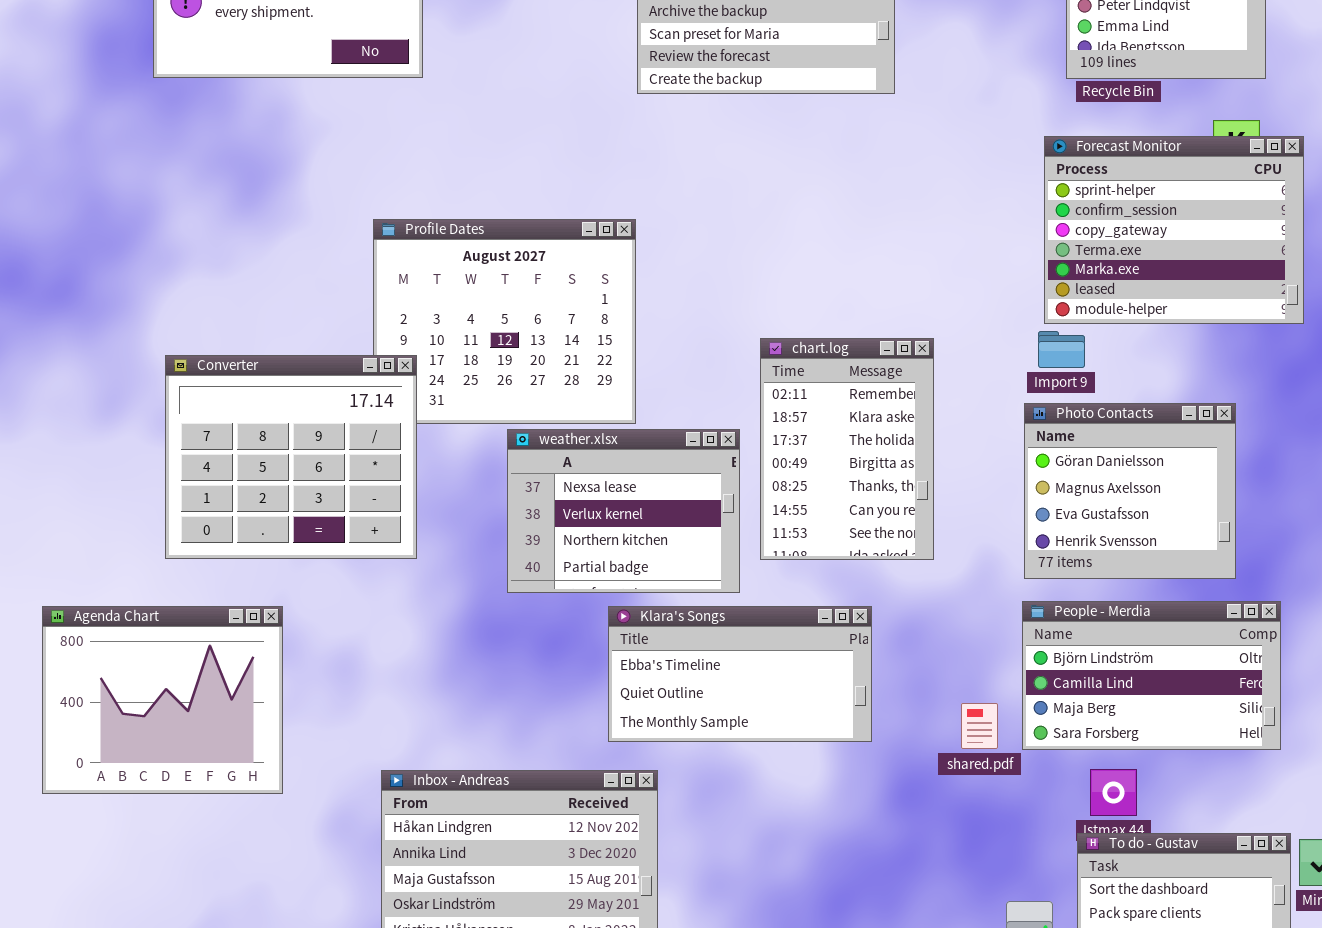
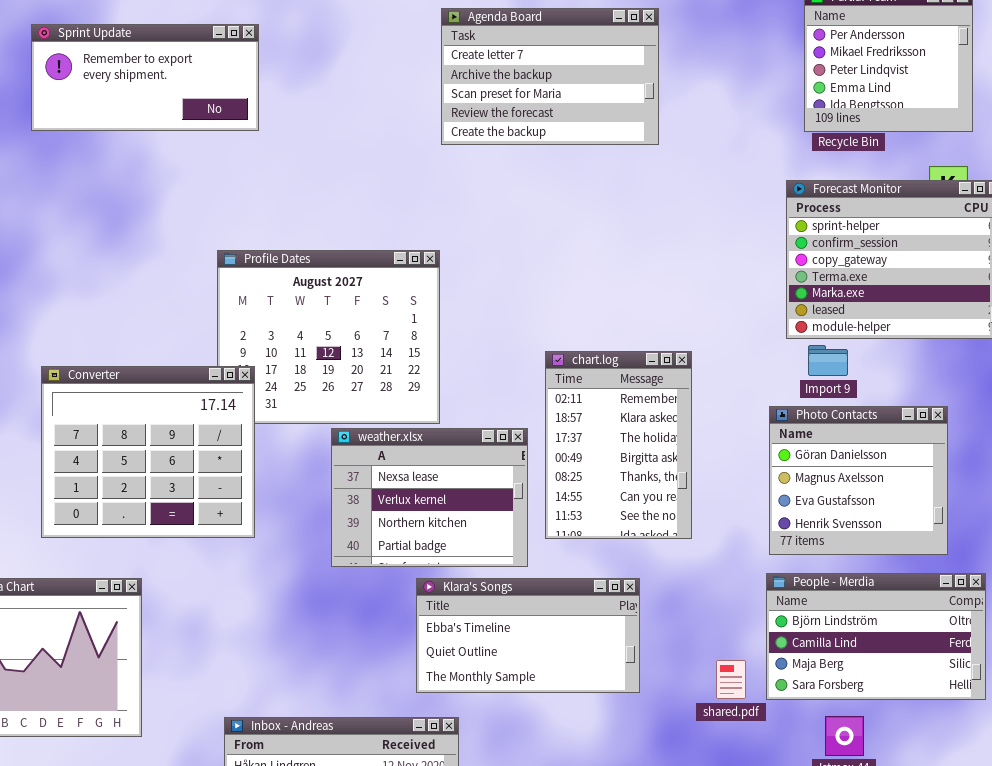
Import 9: [1038,331,1085,368] -> [808,345,848,376], moved

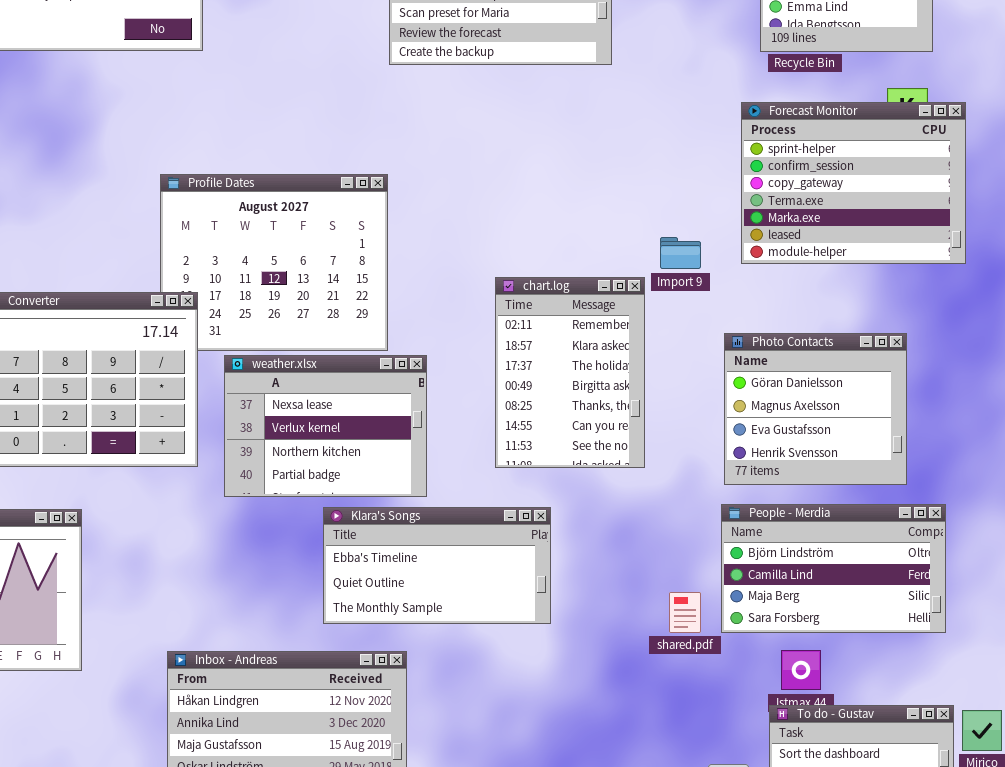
Import 9: [808,345,848,376] -> [660,237,701,269], moved
weather.xlsx: [331,428,528,567] -> [224,355,427,497], moved
Klara's Songs: [416,578,640,693] -> [323,507,551,624], moved

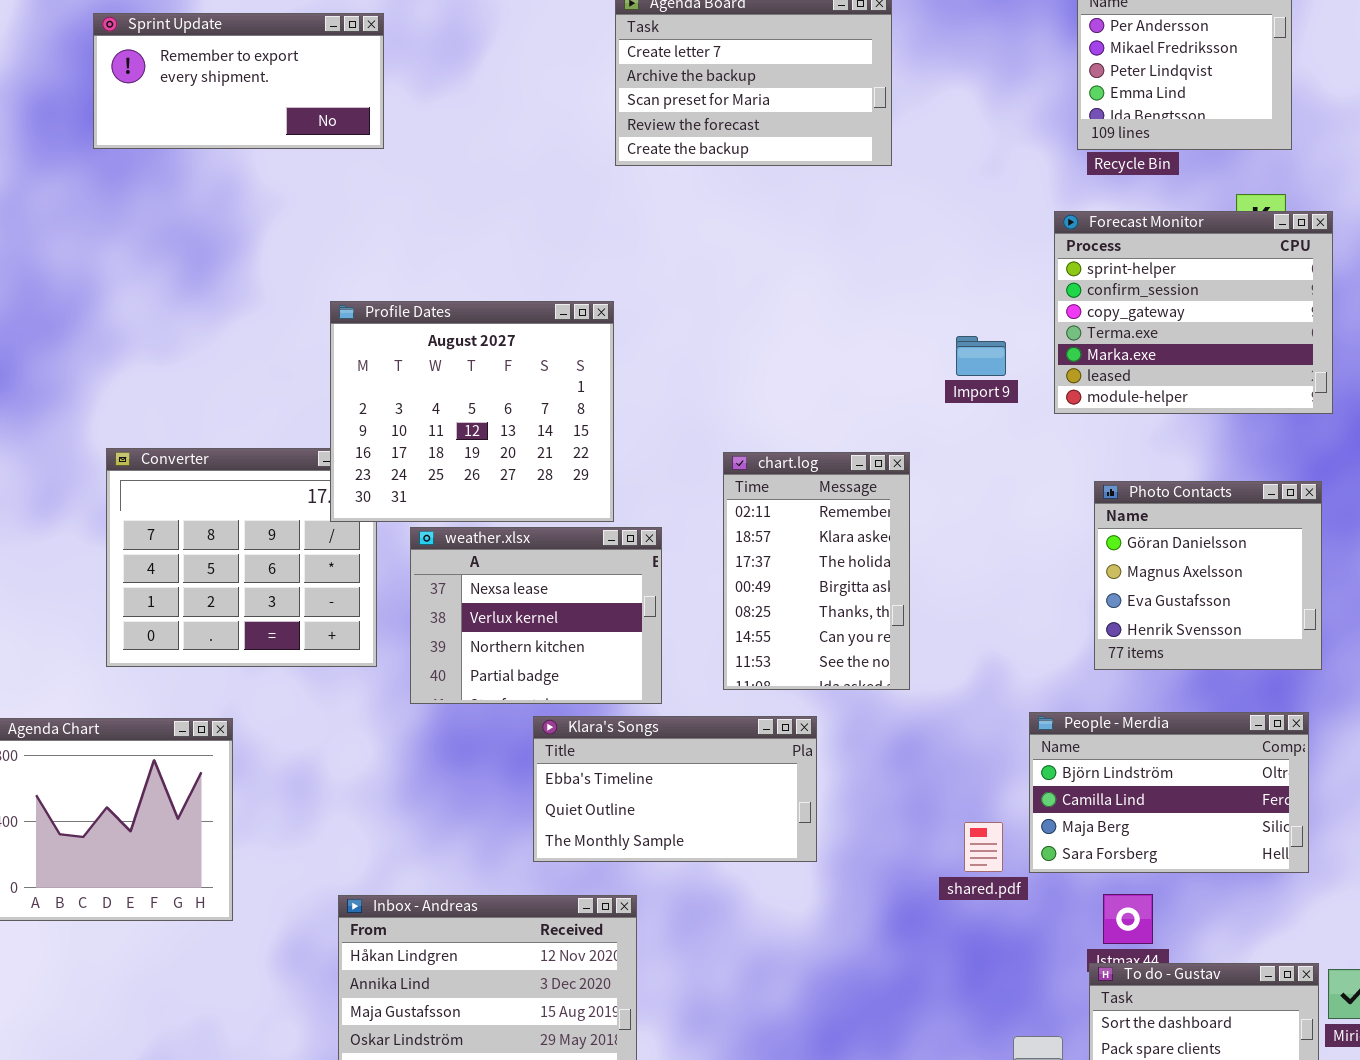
Profile Dates: [160,174,388,351] -> [330,301,614,522], raised
Import 9: [660,237,701,269] -> [956,336,1006,376], moved
chart.log: [495,277,645,468] -> [723,452,910,690], moved
Photo Contacts: [724,333,907,485] -> [1094,481,1322,670], moved

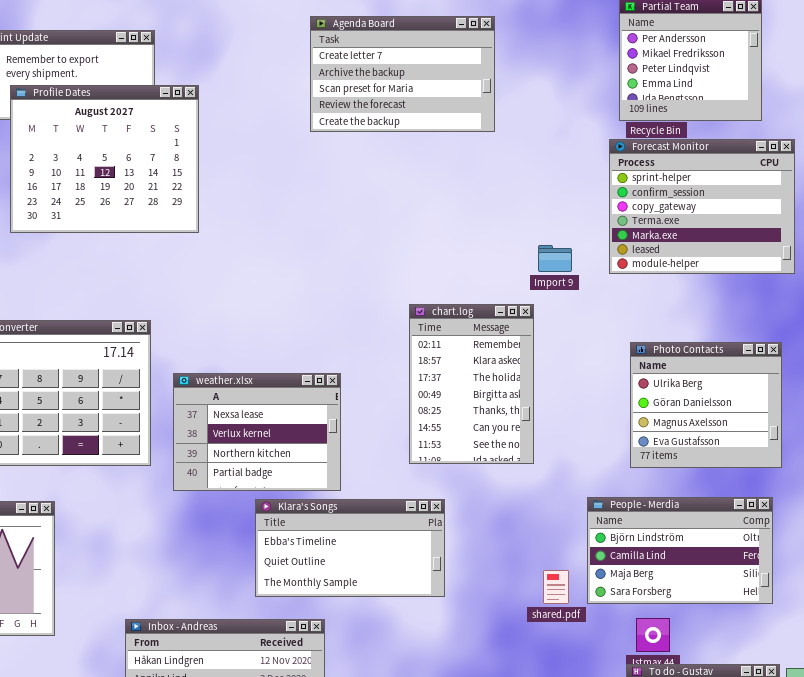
Forecast Monitor: [1054,211,1333,414] -> [609,139,795,274], moved
Profile Dates: [330,301,614,522] -> [10,85,199,233], moved
chart.log: [723,452,910,690] -> [409,304,534,464], moved
Photo Contacts: [1094,481,1322,670] -> [630,342,782,468], scrolled up 1 row

